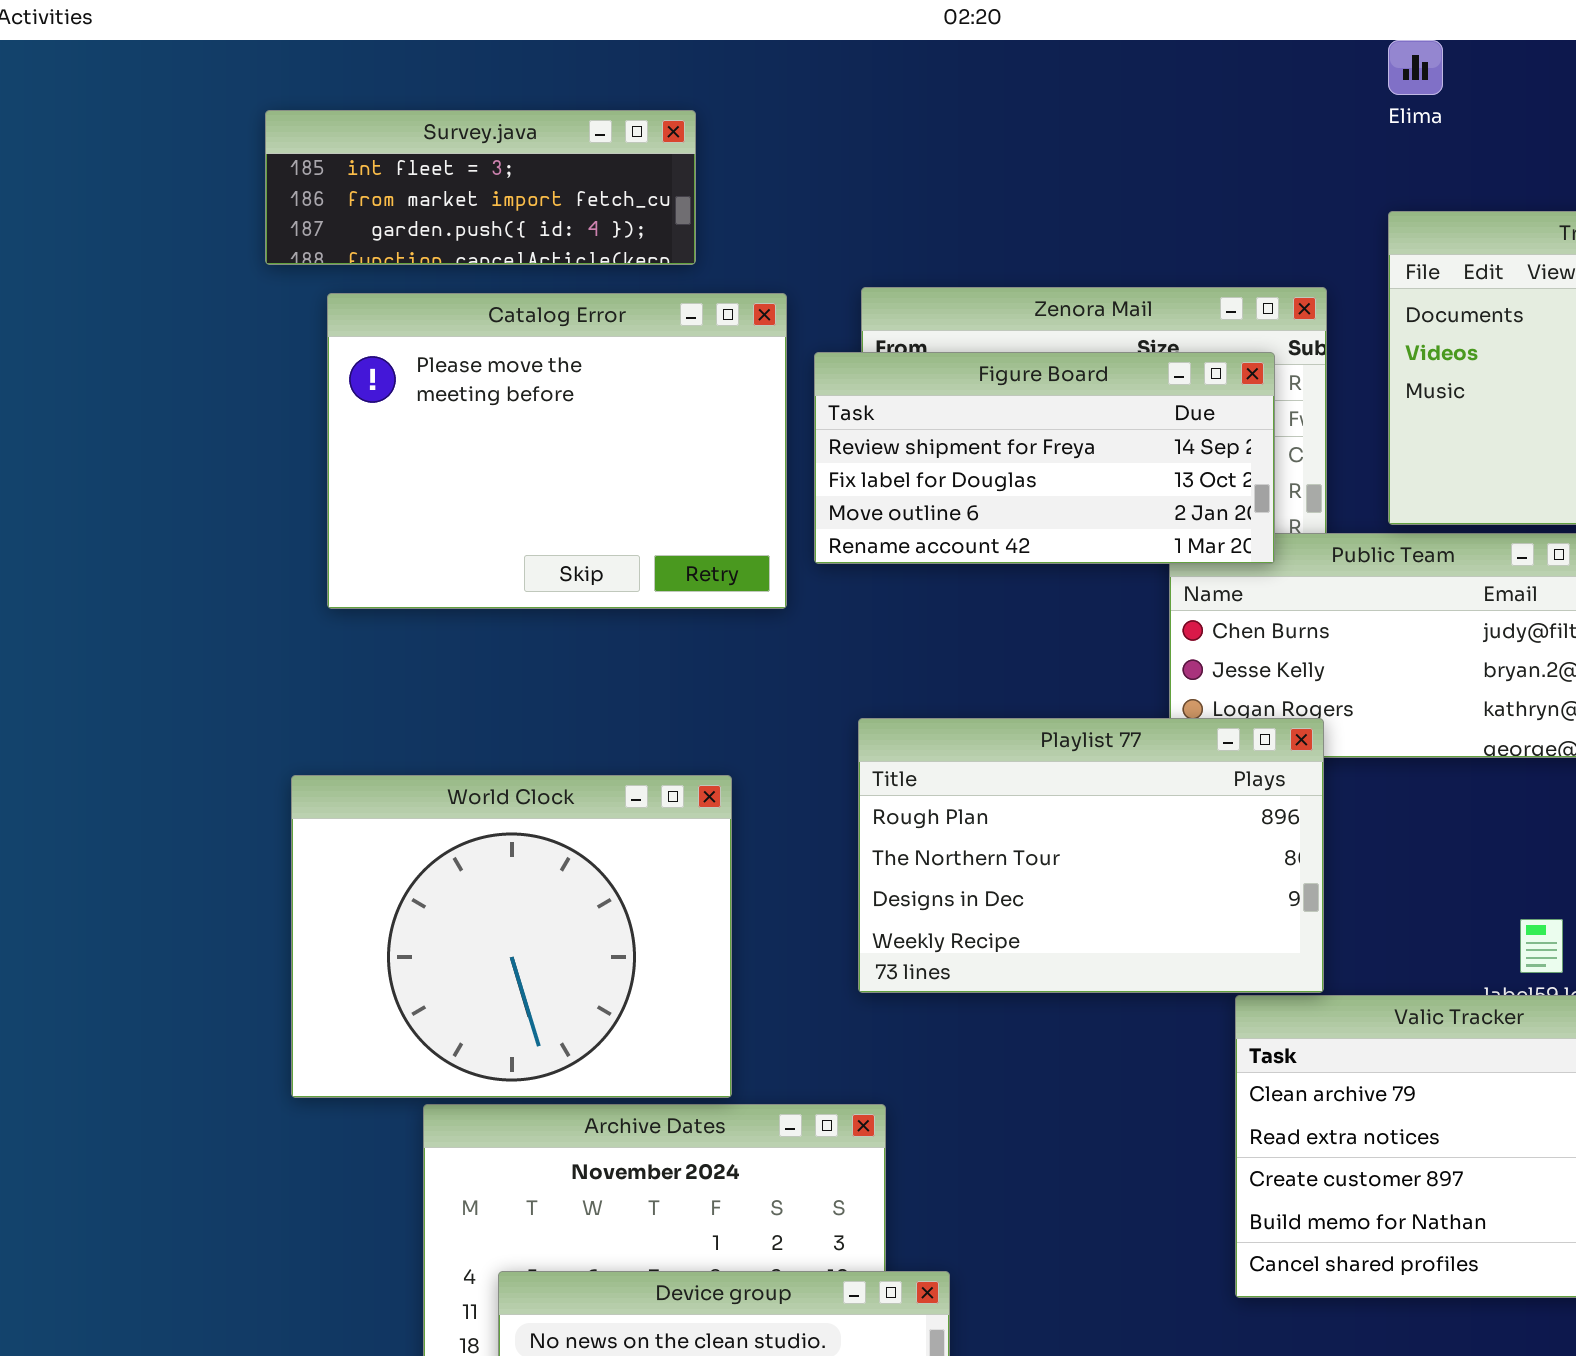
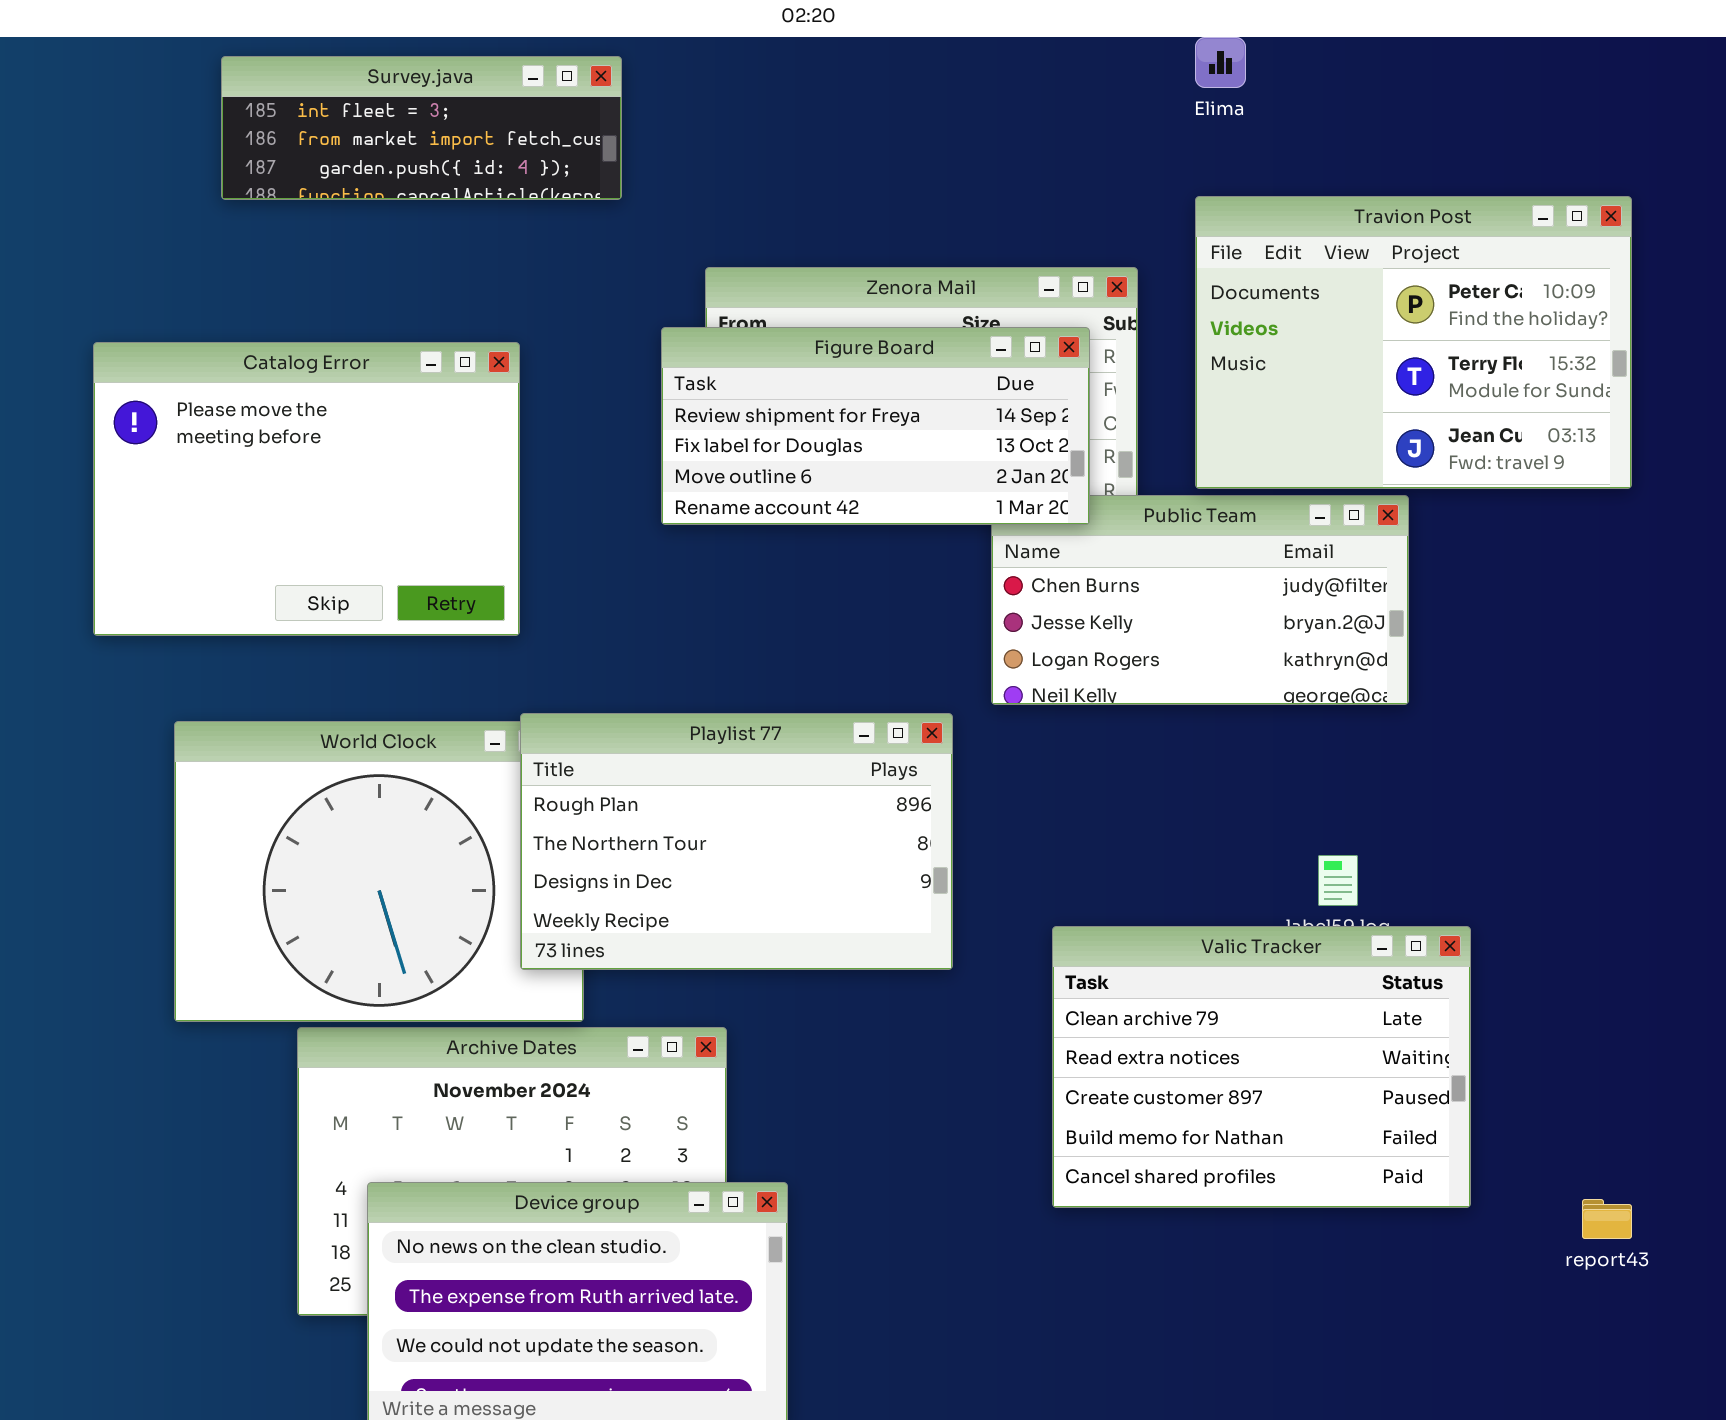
Survey.java: [265,110,696,265] -> [221,56,622,200], moved
Catalog Error: [327,293,787,609] -> [93,342,520,636], moved
Playlist 77: [858,718,1324,993] -> [520,713,953,970], moved

